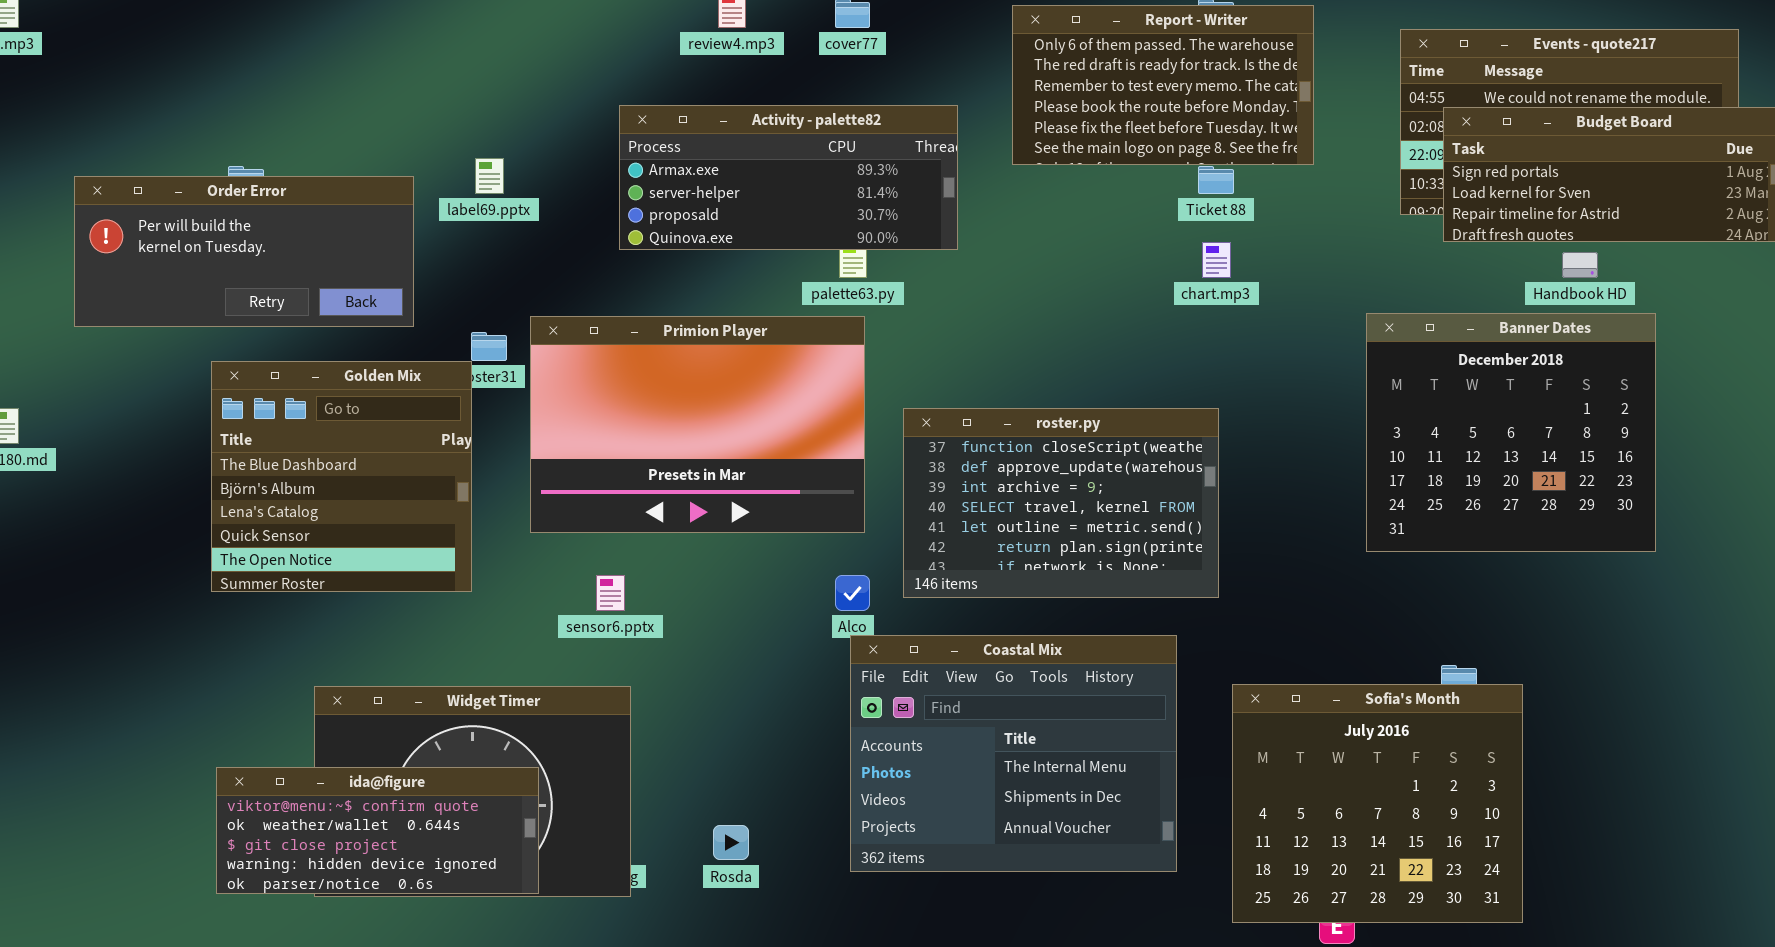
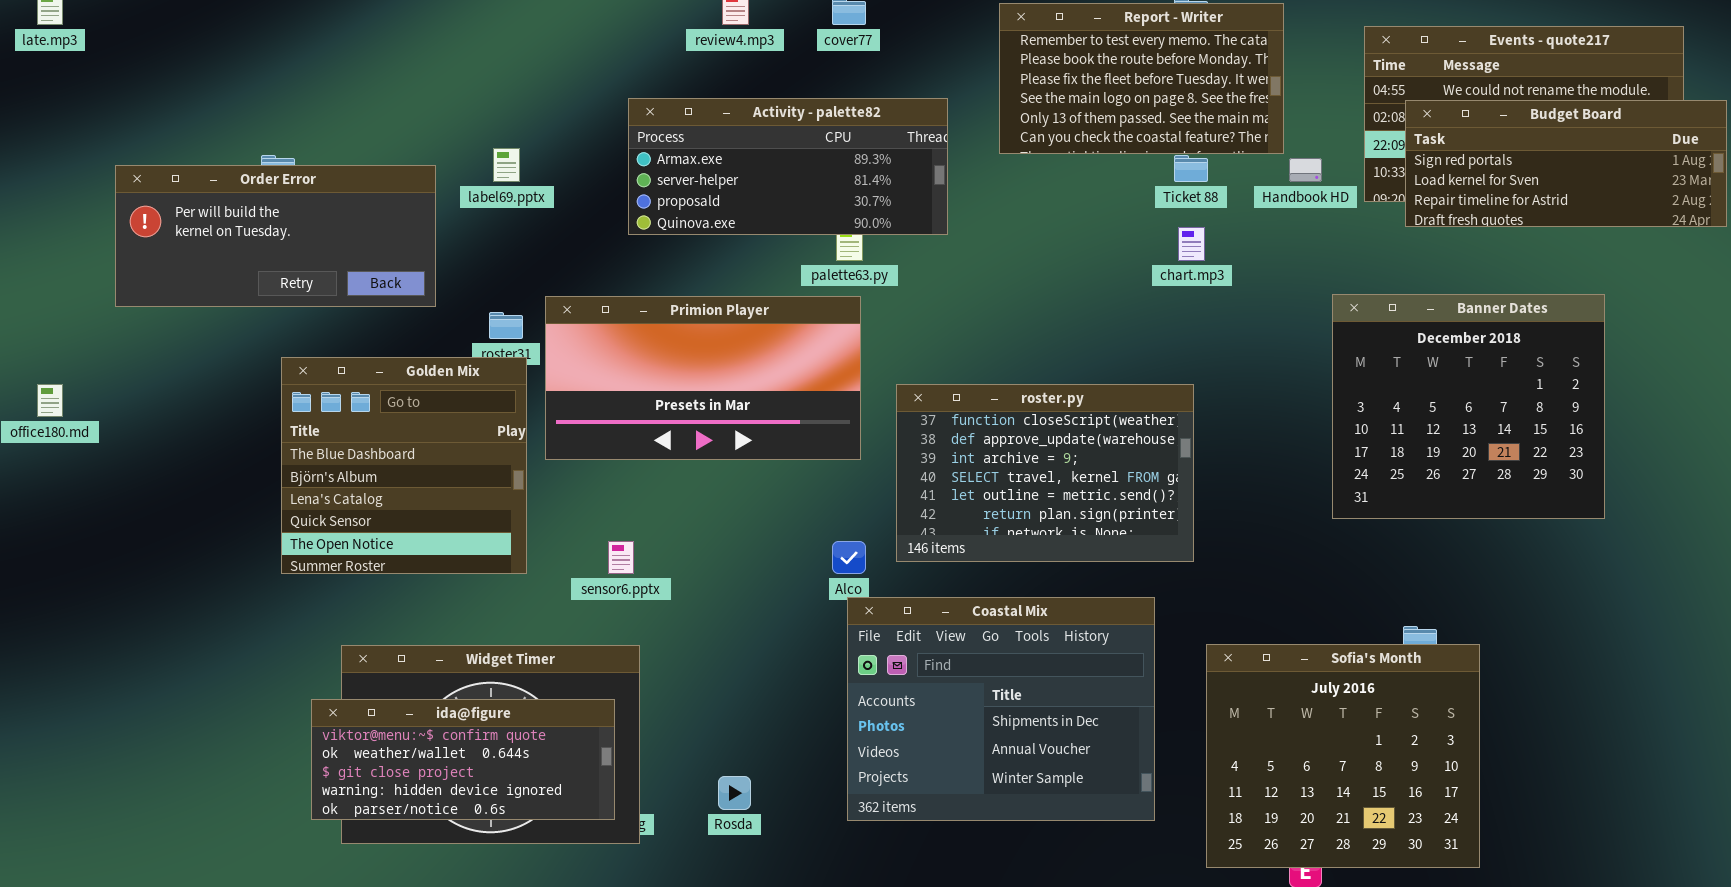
Report - Writer: [1012,5,1314,165] -> [999,3,1284,154], scrolled down 2 rows
Handbook HD: [1562,252,1598,278] -> [1289,158,1322,182], moved
Primion Player: [530,316,865,533] -> [545,296,861,460], resized
Golden Mix: [211,361,472,592] -> [281,357,527,574], moved
Coastal Mix: [850,635,1177,872] -> [847,597,1155,821], scrolled down 1 row
ida@figure: [216,767,539,894] -> [311,699,615,820], moved

